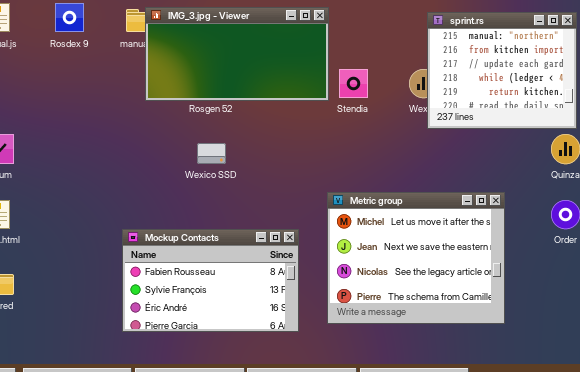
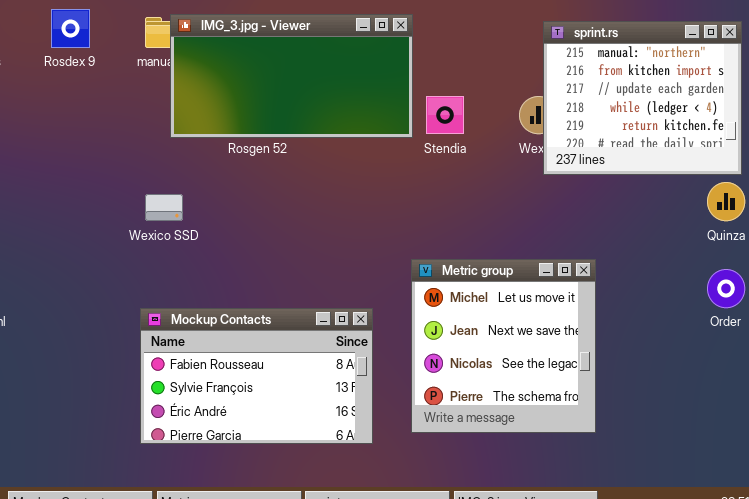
Wexico SSD: [197,143,226,164] -> [145,194,183,221], moved
Metric group: [327,192,505,324] -> [411,259,596,433], resized

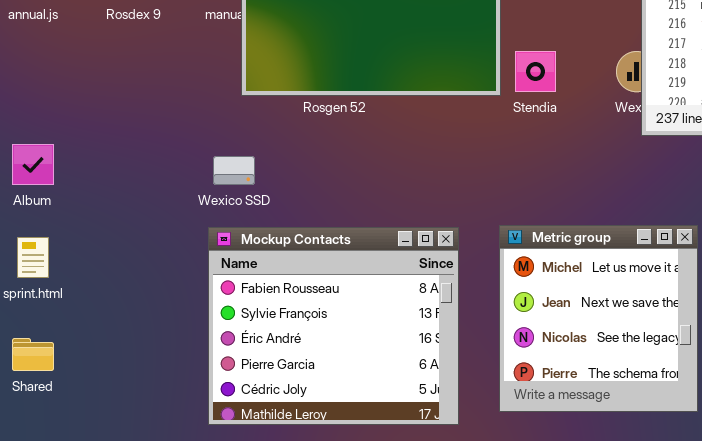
Mockup Contacts: [140,308,373,444] -> [208,227,459,425], resized

